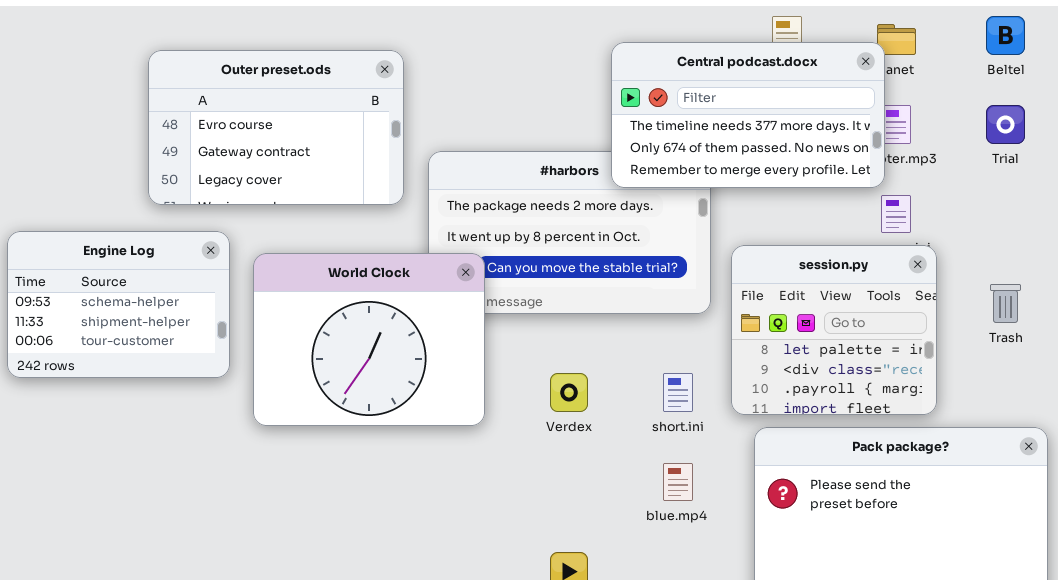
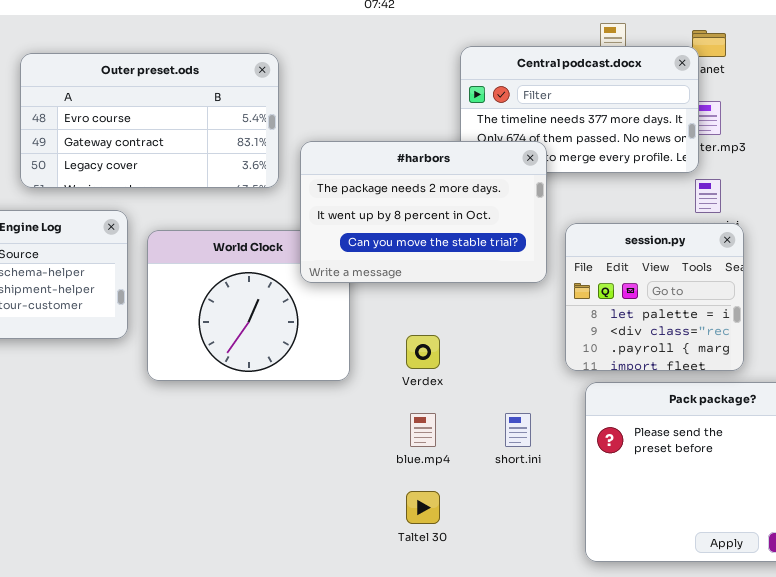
Outer preset.ods: [148,50,404,205] -> [20,53,279,188], resized
#harbors: [428,151,711,314] -> [300,141,547,283], raised
short.ini: [663,373,693,412] -> [505,413,531,447], moved
blue.mp4: [663,463,693,501] -> [410,413,436,447], moved

